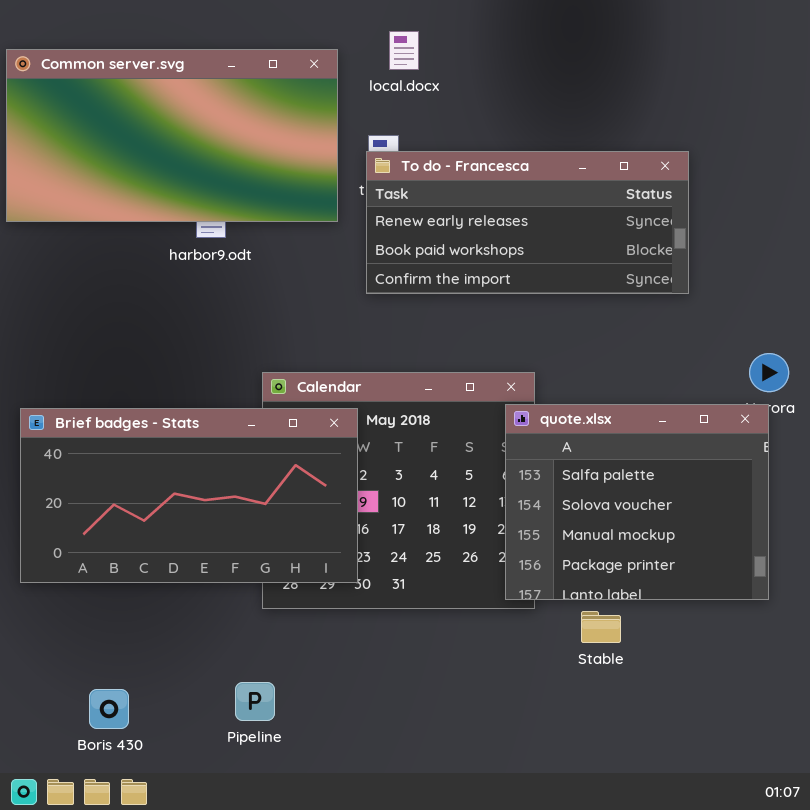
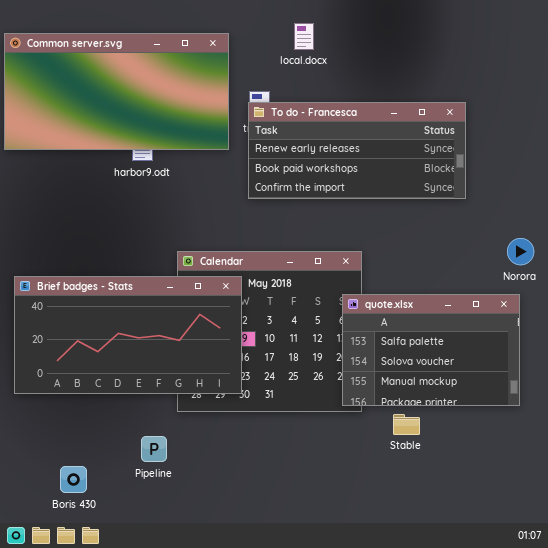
local.docx: [389,31,419,70] -> [294,23,314,50], moved
quote.xlsx: [505,404,769,600] -> [342,294,520,406], resized
Pipeline: [235,682,275,721] -> [141,436,167,462], moved

